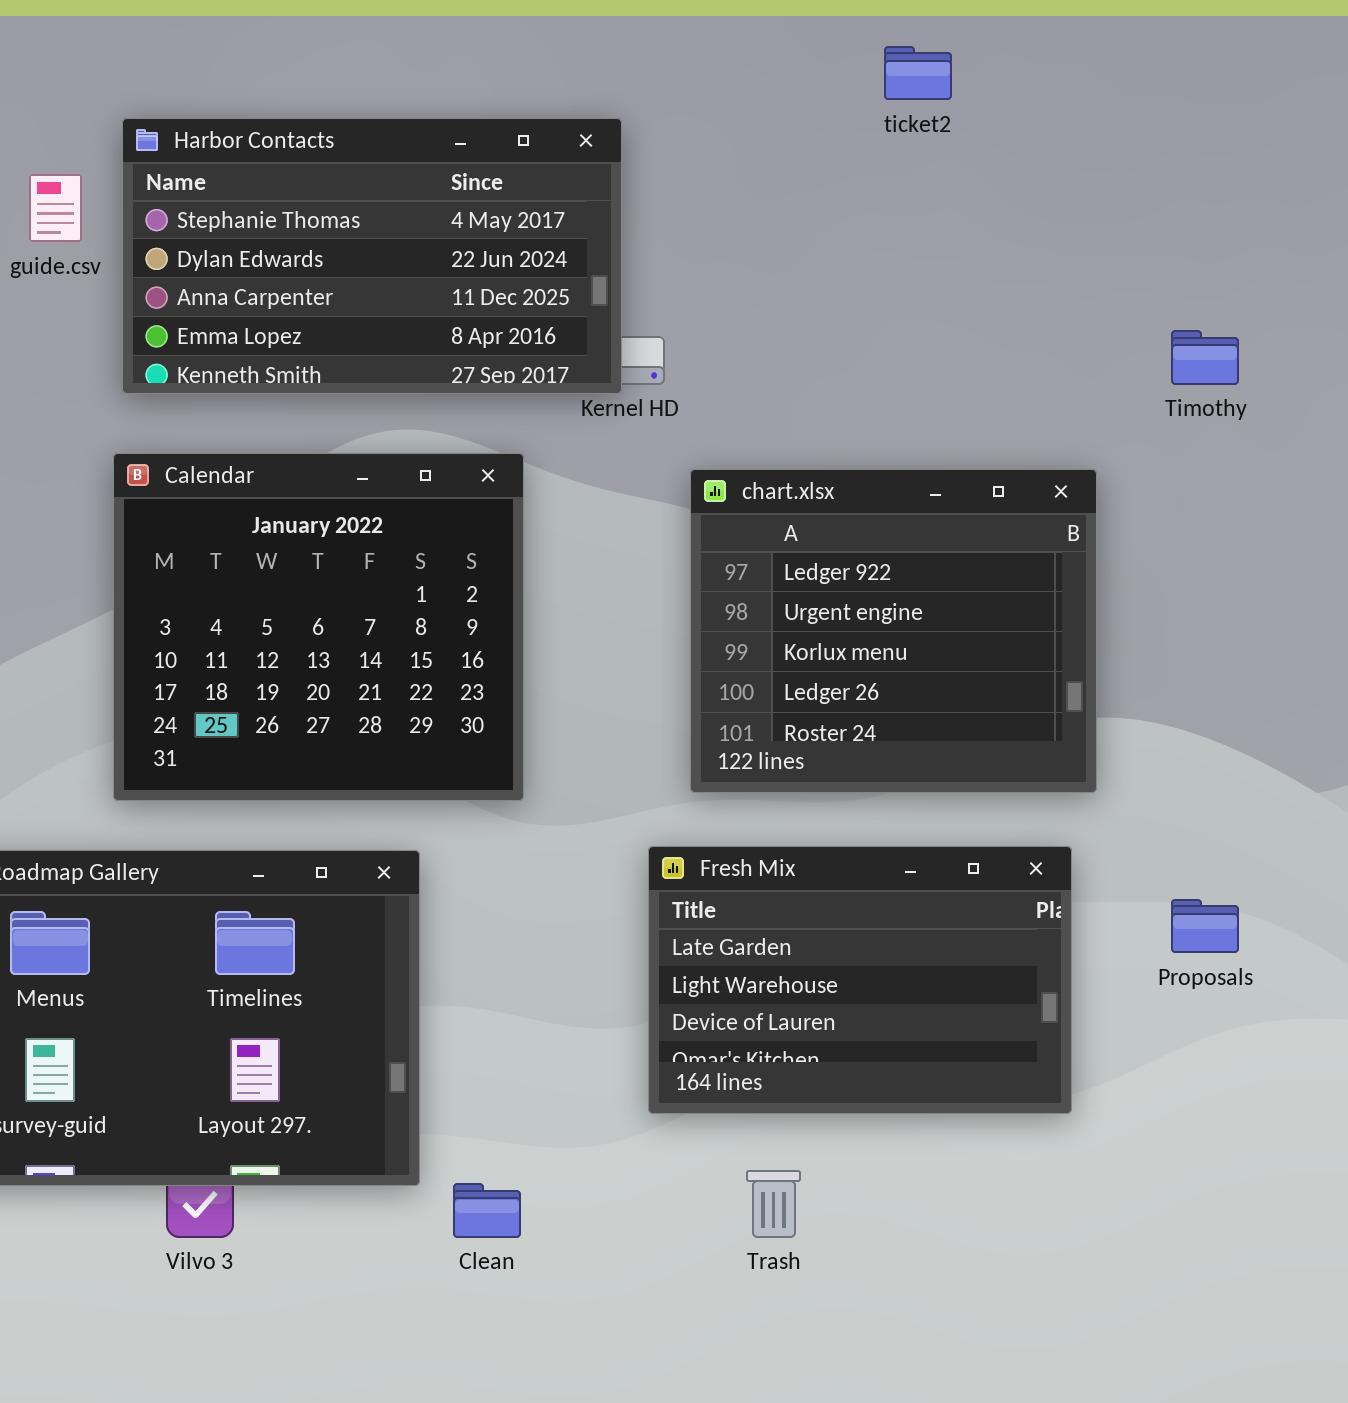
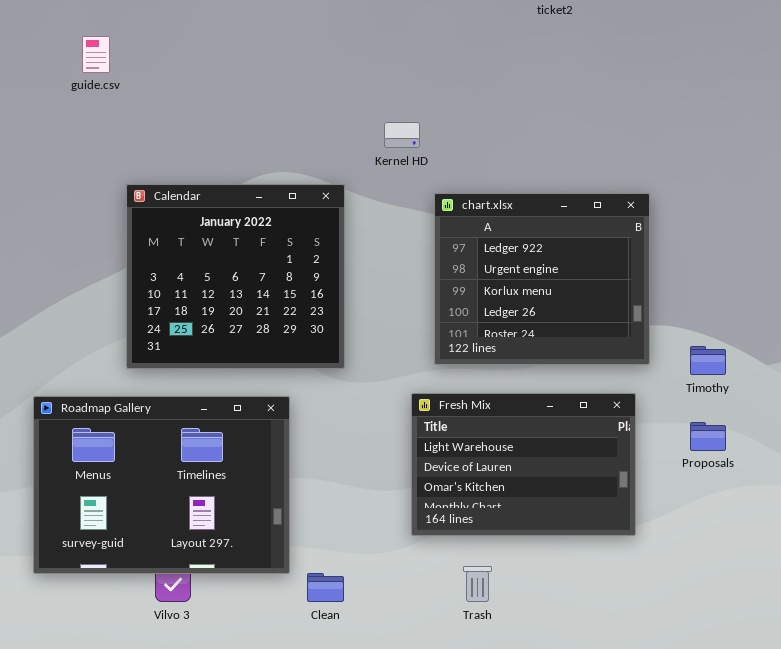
Harbor Contacts: [122,118,622,394] -> none, closed
Timothy: [1171,330,1239,385] -> [690,346,726,375], moved
Fresh Mix: [648,846,1072,1114] -> [411,393,636,536], scrolled down 1 row

